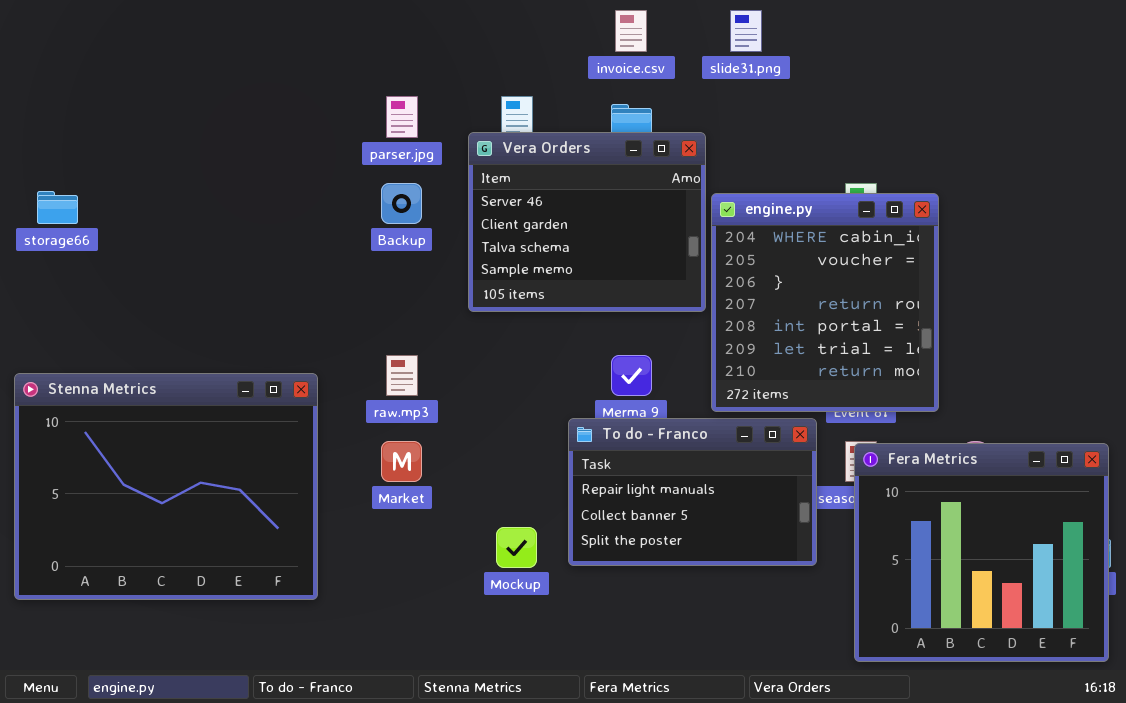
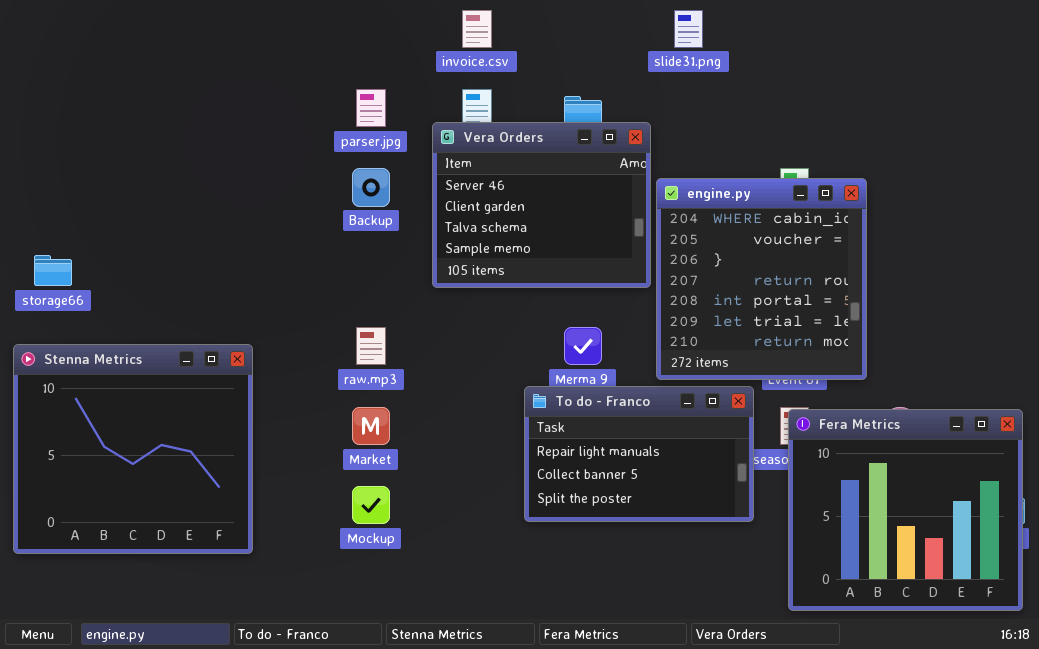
invoice.csv: [615,10,647,52] -> [462,10,492,48], moved
storage66: [37,191,78,224] -> [34,255,72,286], moved
Stenna Metrics: [14,373,318,600] -> [13,344,253,554], resized
Mockup: [496,527,537,568] -> [352,486,390,524], moved

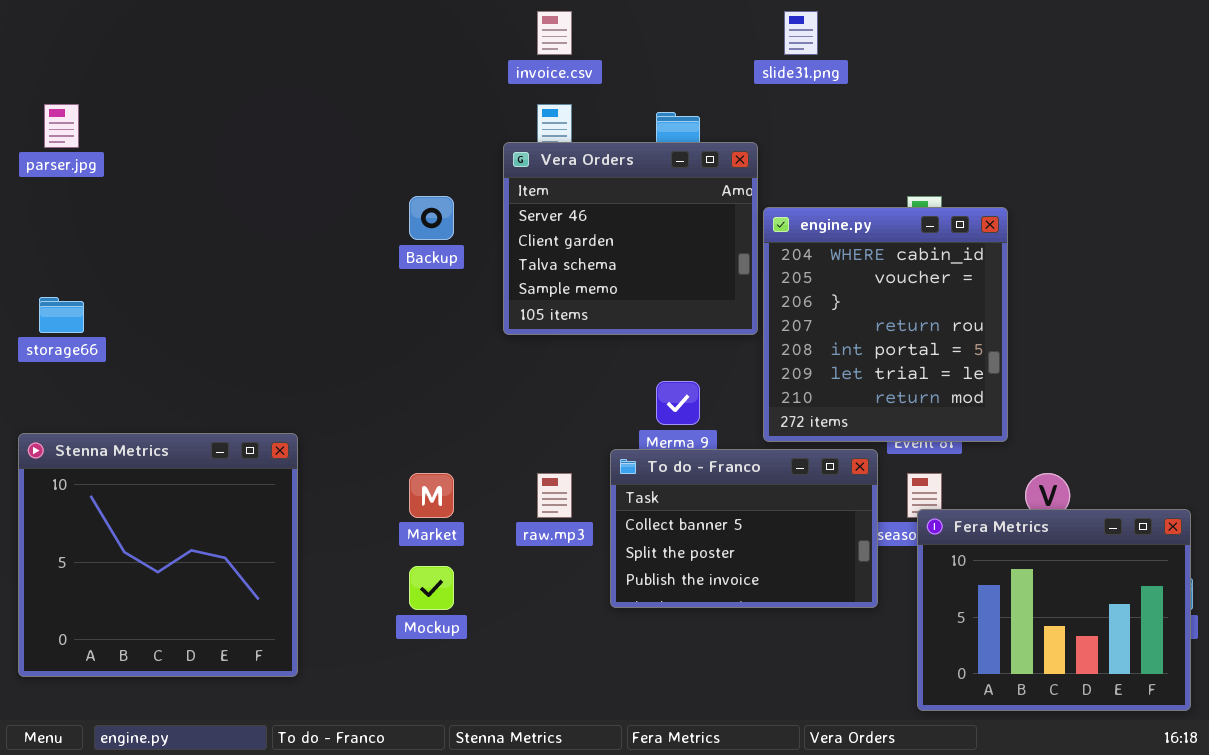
parser.jpg: [356,89,386,127] -> [44,104,79,148], moved
raw.mp3: [356,327,386,365] -> [537,473,572,518], moved
Stenna Metrics: [13,344,253,554] -> [18,433,298,677], moved
To do - Franco: [524,386,754,522] -> [610,449,878,608], scrolled down 1 row
Fera Metrics: [788,409,1023,611] -> [917,509,1191,711], resized

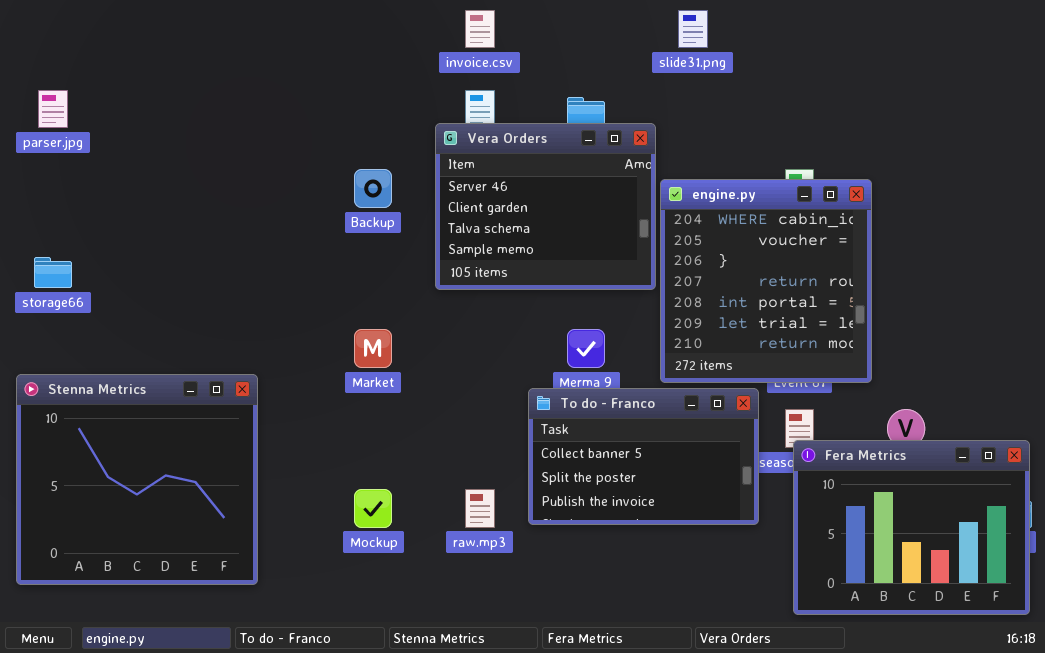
Market: [409,473,454,518] -> [354,329,392,368], moved
raw.mp3: [537,473,572,518] -> [465,489,495,528], moved

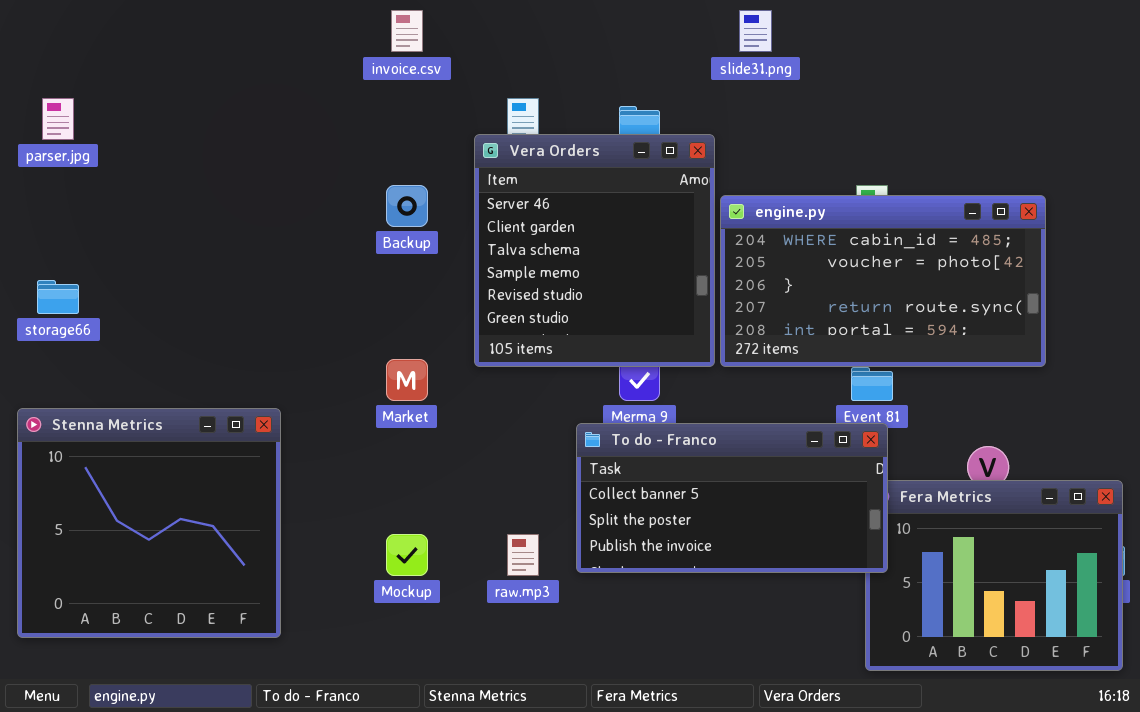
invoice.csv: [465,10,495,48] -> [391,10,423,52], moved
Vera Orders: [435,123,656,290] -> [474,134,715,367], resized
engine.py: [660,179,872,383] -> [720,195,1046,367], resized
To do - Franco: [528,388,759,525] -> [576,423,888,573], resized

